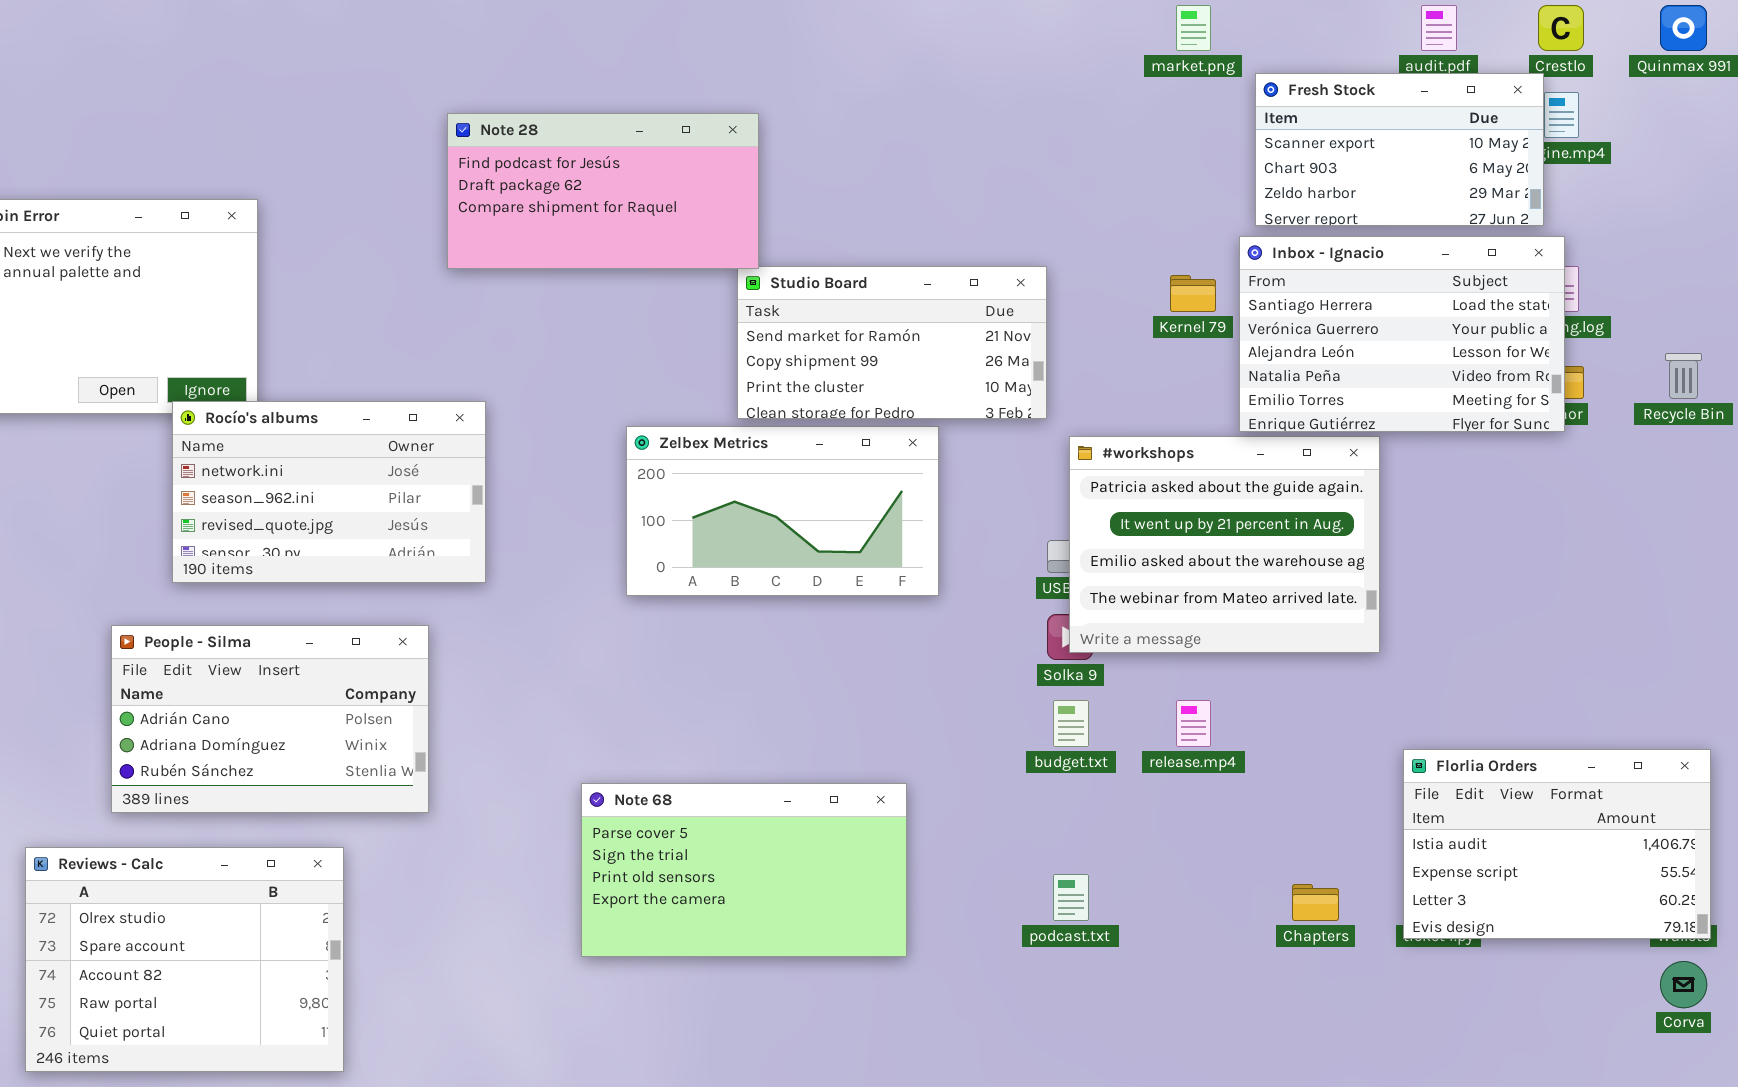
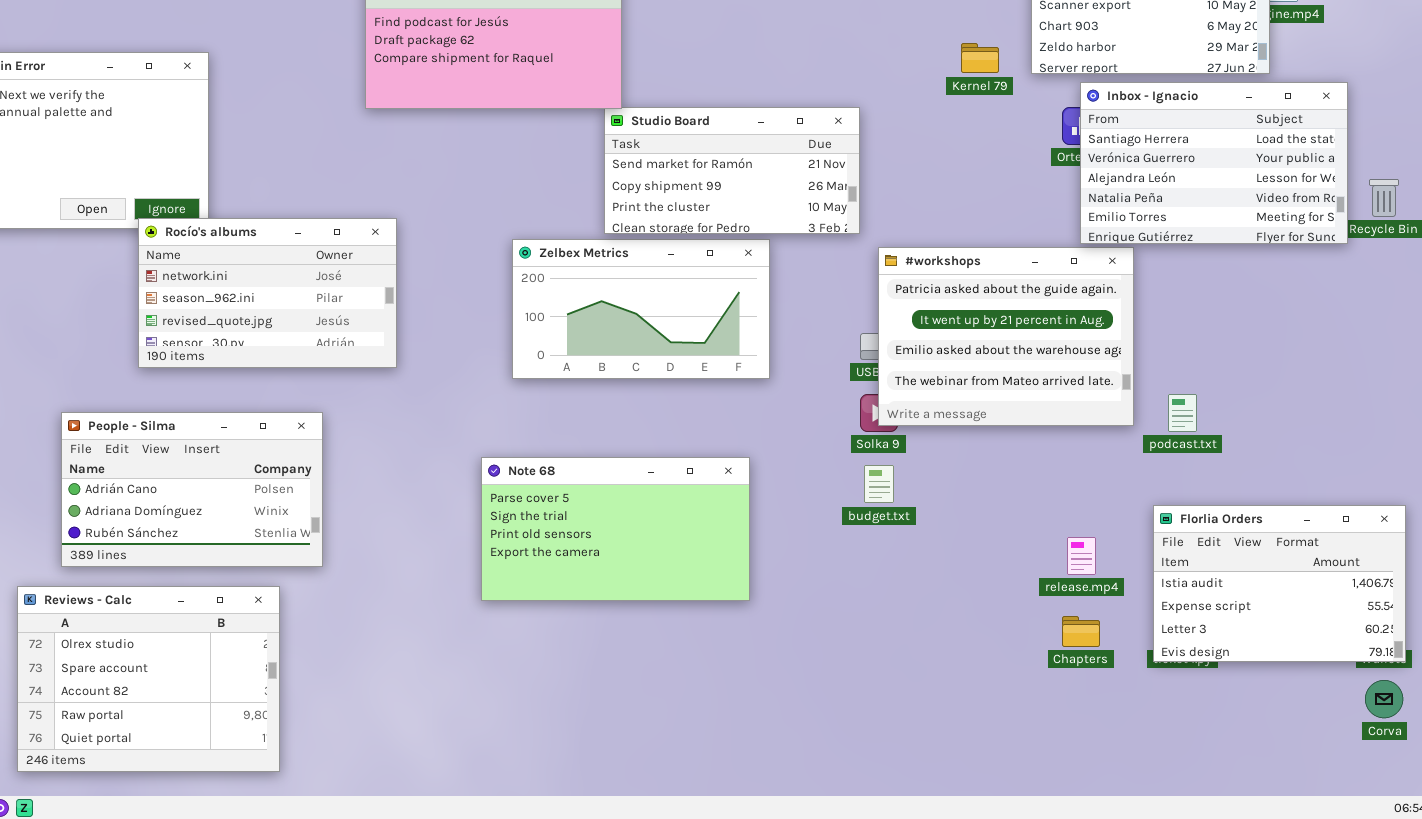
Inbox - Ignacio: [1239,236,1565,432] -> [1080,82,1348,244], moved
Kernel 79: [1170,275,1216,312] -> [961,43,999,73], moved
People - Silma: [111,625,429,813] -> [61,412,323,567], moved
release.mp4: [1176,700,1211,747] -> [1067,537,1096,575], moved
Note 68: [581,783,907,957] -> [481,457,750,601], moved
podcast.txt: [1053,874,1089,921] -> [1168,394,1197,432], moved

